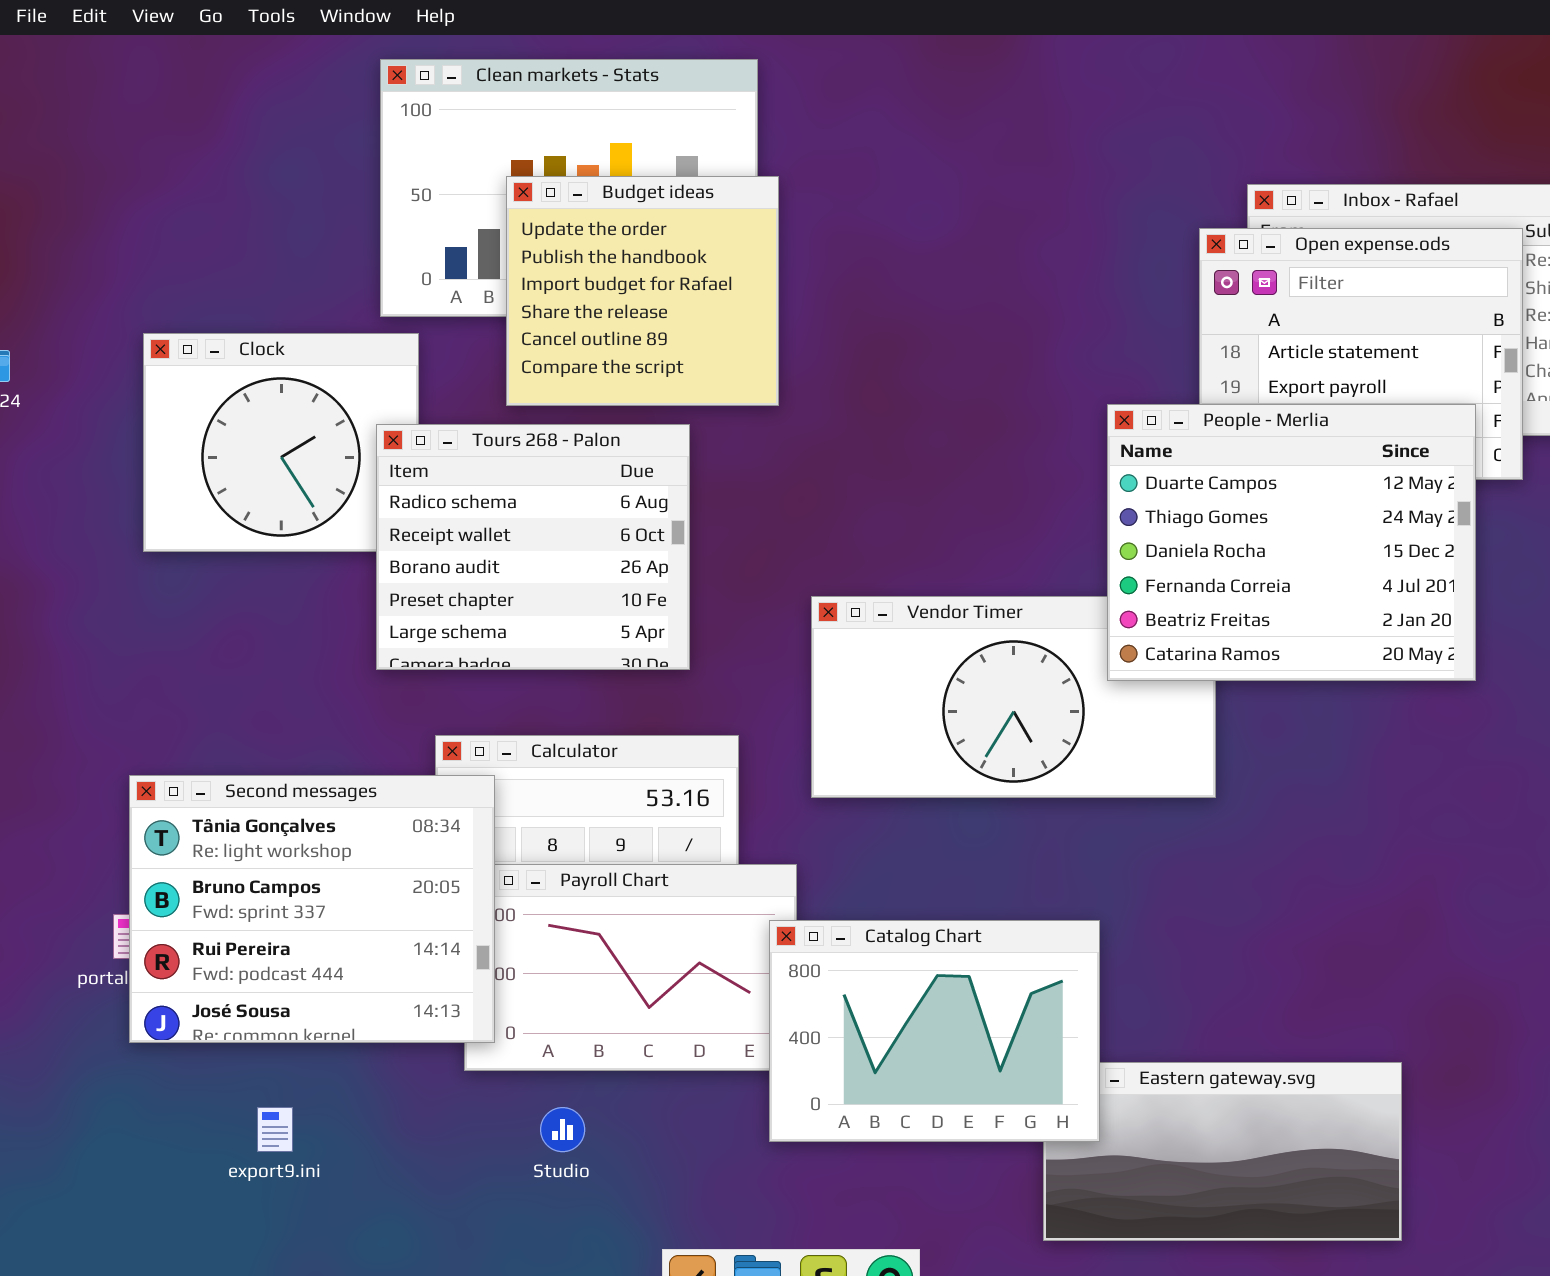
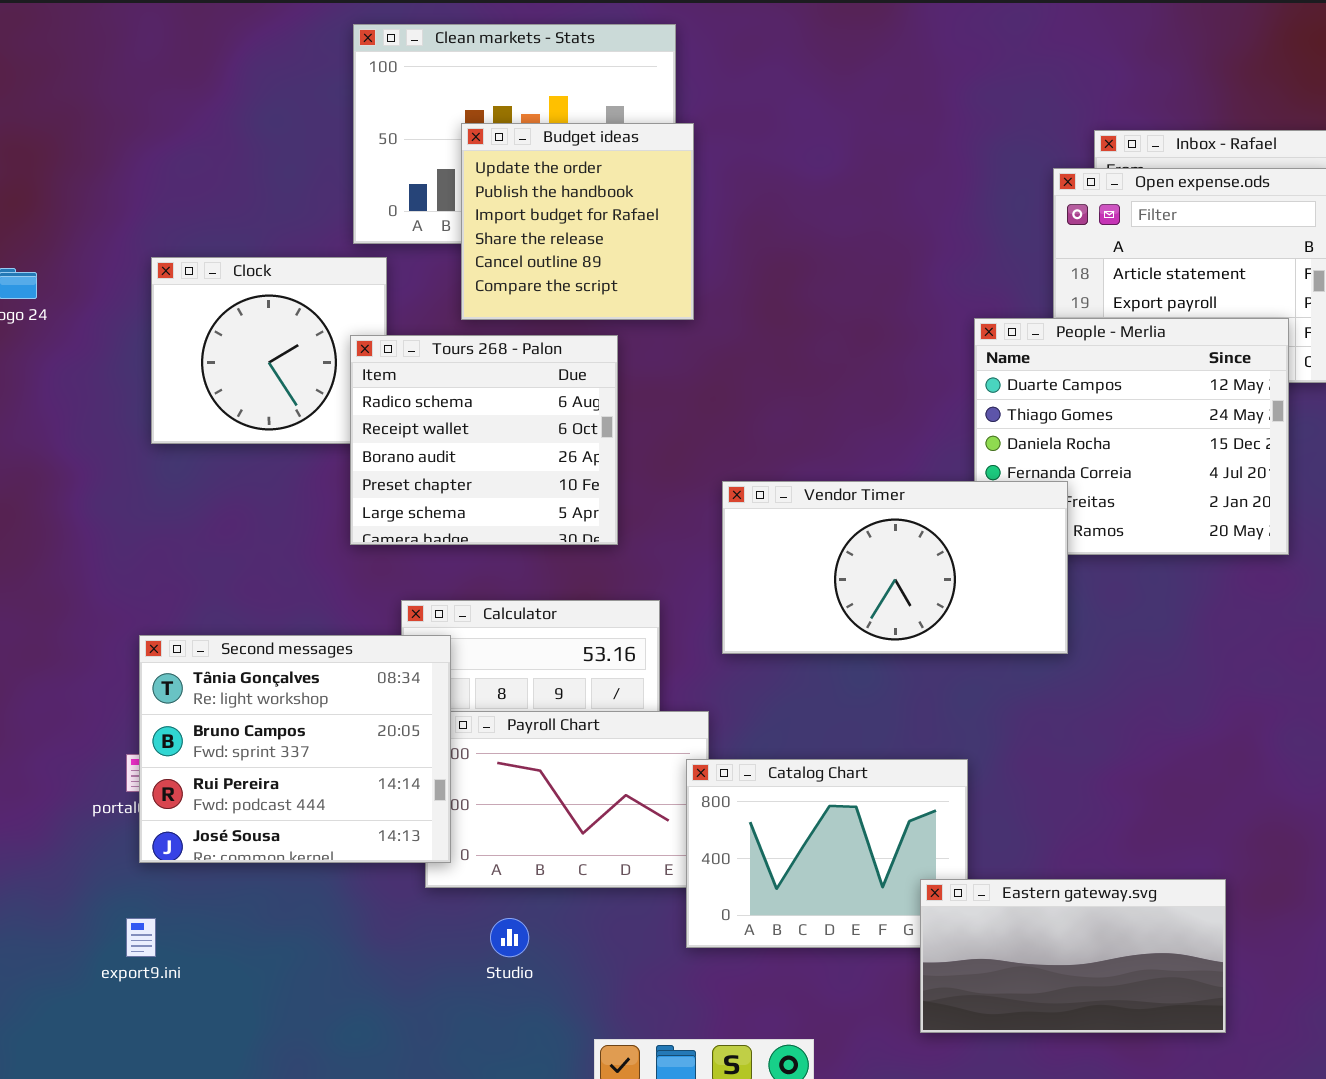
Vendor Timer: [811,596,1216,798] -> [722,481,1068,654], raised
Eastern gateway.svg: [1043,1062,1402,1241] -> [920,879,1226,1033], raised
export9.ini: [257,1107,293,1152] -> [126,918,156,957], moved

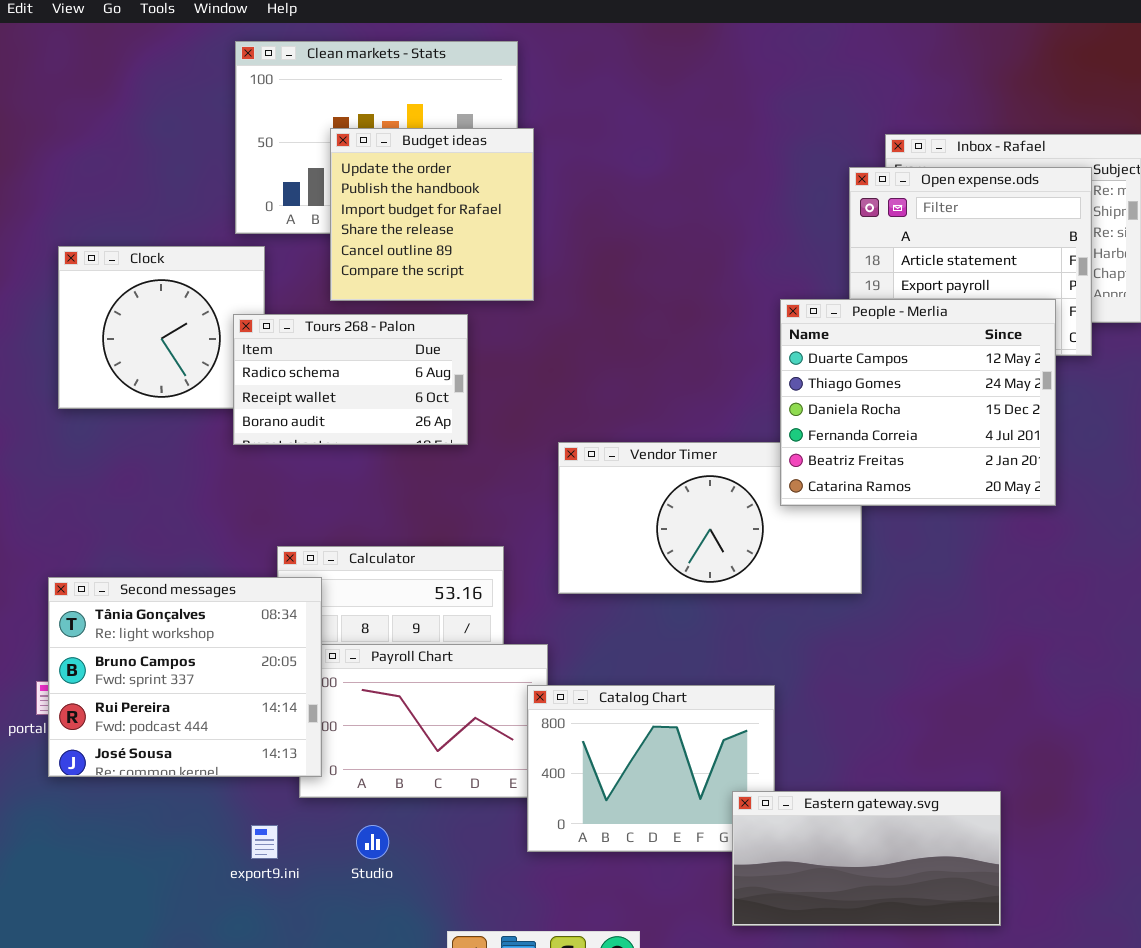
People - Merlia: [974,318,1289,555] -> [780,299,1056,506], raised
Tours 268 - Palon: [350,335,618,545] -> [233,314,468,445], resized
export9.ini: [126,918,156,957] -> [251,825,278,859], moved

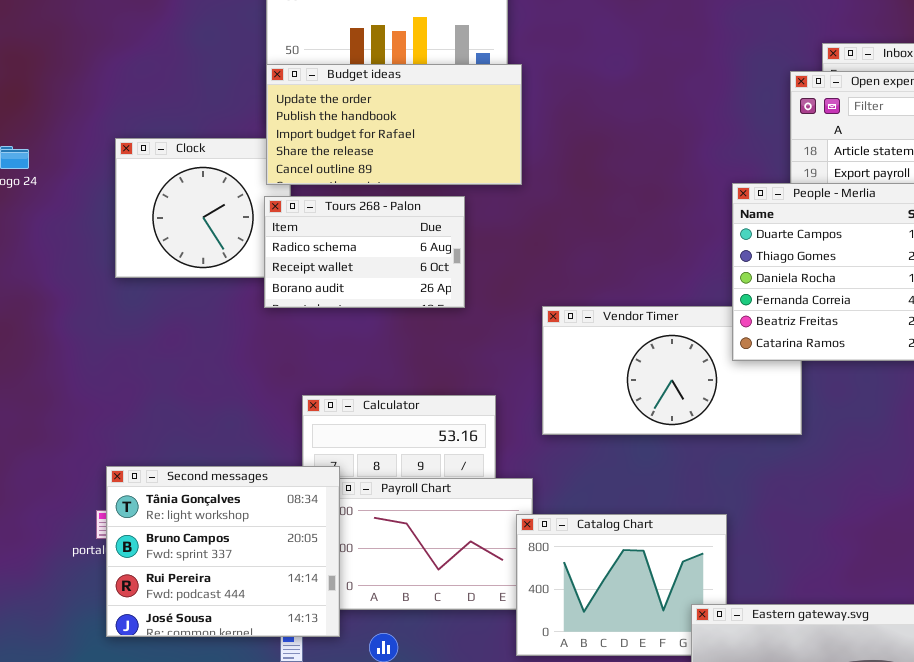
Budget ideas: [330,128,534,301] -> [266,64,522,185], resized
Second messages: [48,577,322,777] -> [106,466,340,637], moved

